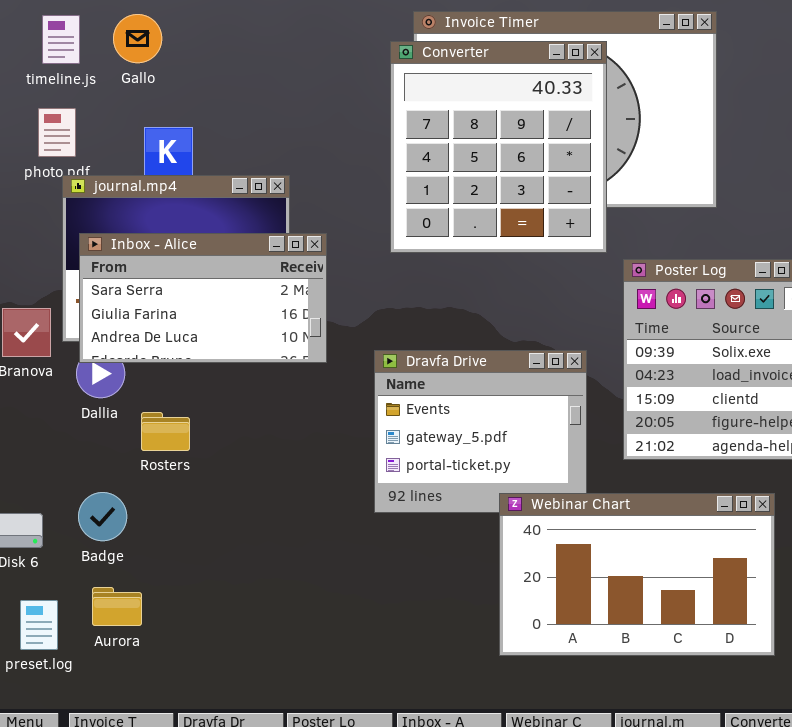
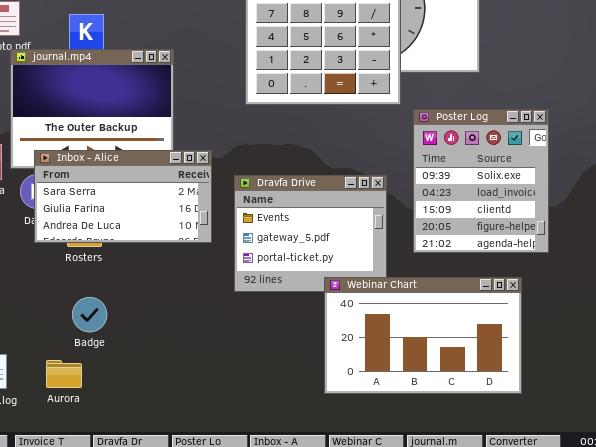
Inbox - Alice: [79,233,327,363] -> [34,150,212,243], moved
Badge: [78,492,127,541] -> [72,297,107,332], moved
Aurora: [92,587,142,626] -> [46,360,82,388], moved

